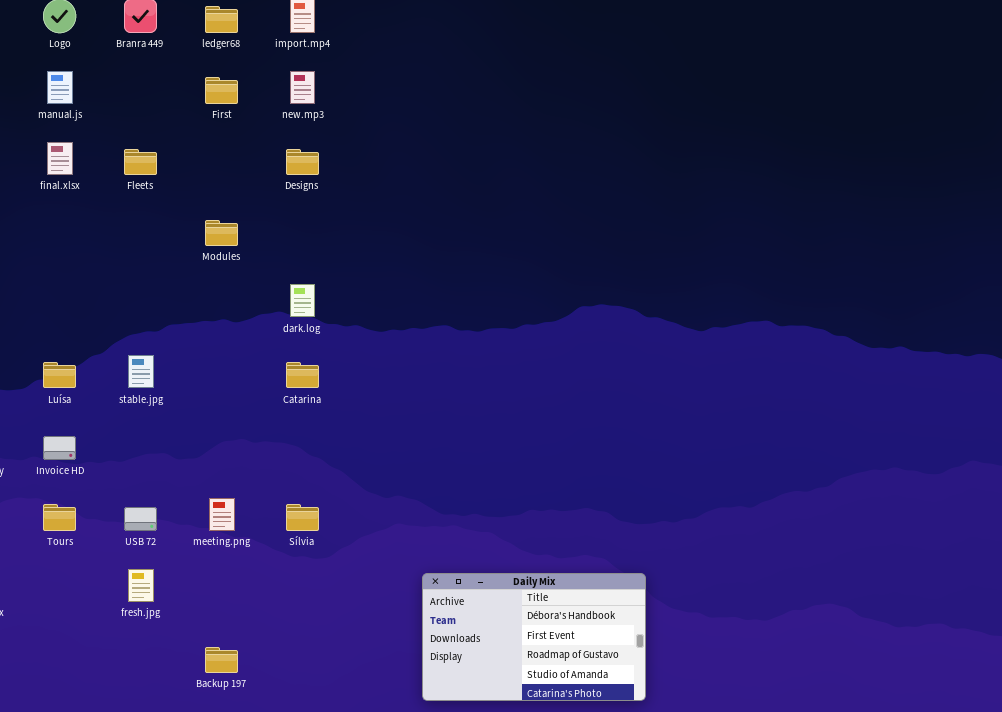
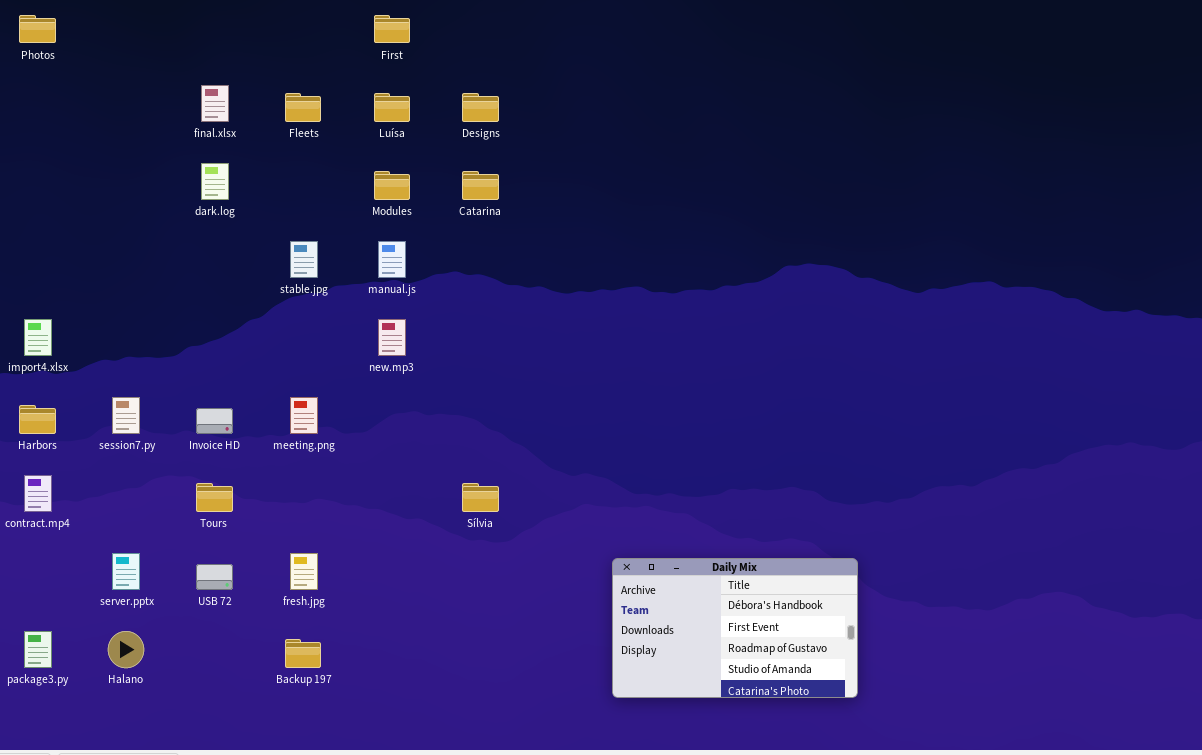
manual.js: [47,71,73,104] -> [378,241,406,278], moved
new.mp3: [290,71,315,104] -> [378,319,406,356], moved
dark.log: [290,284,315,317] -> [201,163,229,200], moved
stable.jpg: [128,355,154,388] -> [290,241,318,278], moved
Luísa: [43,362,76,388] -> [374,93,410,122], moved
Catarina: [286,362,319,388] -> [462,171,499,200], moved
meeting.png: [209,498,235,531] -> [290,397,318,434], moved
USB 72: [124,507,157,531] -> [196,564,233,590], moved
Backup 197: [205,647,238,673] -> [285,639,321,668], moved

